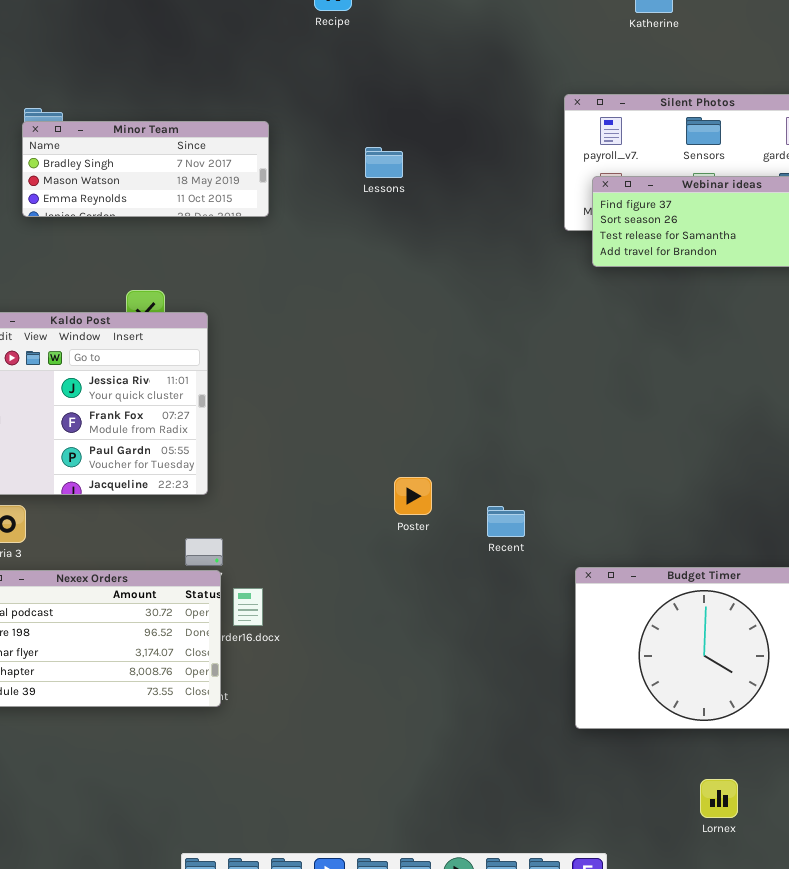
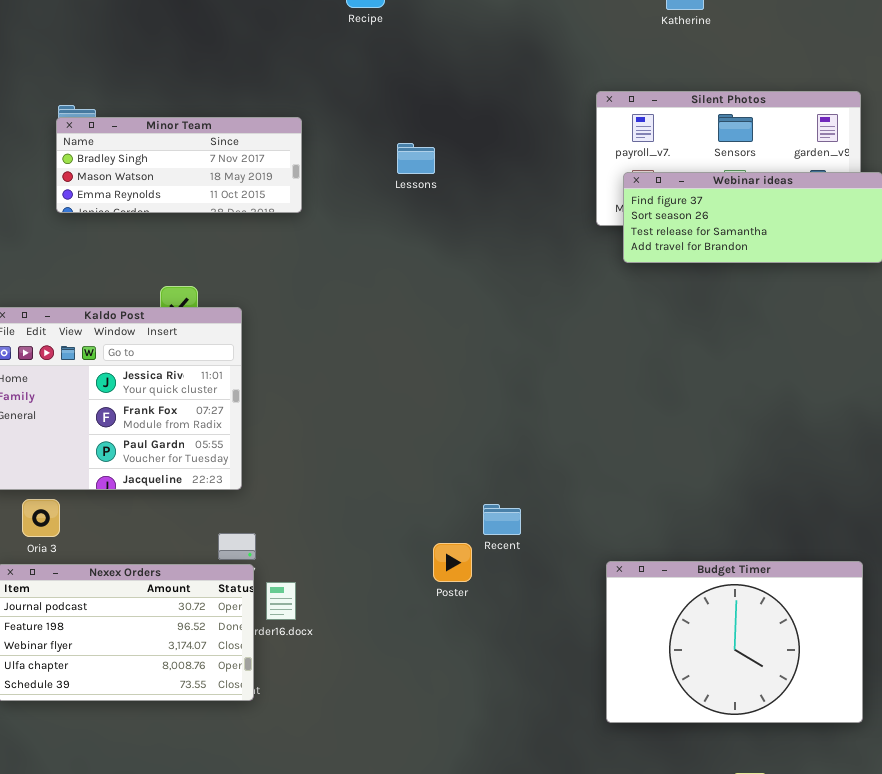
Poster: [394,477,432,515] -> [433,543,472,582], moved
Recent: [487,506,525,537] -> [483,504,521,535], moved

